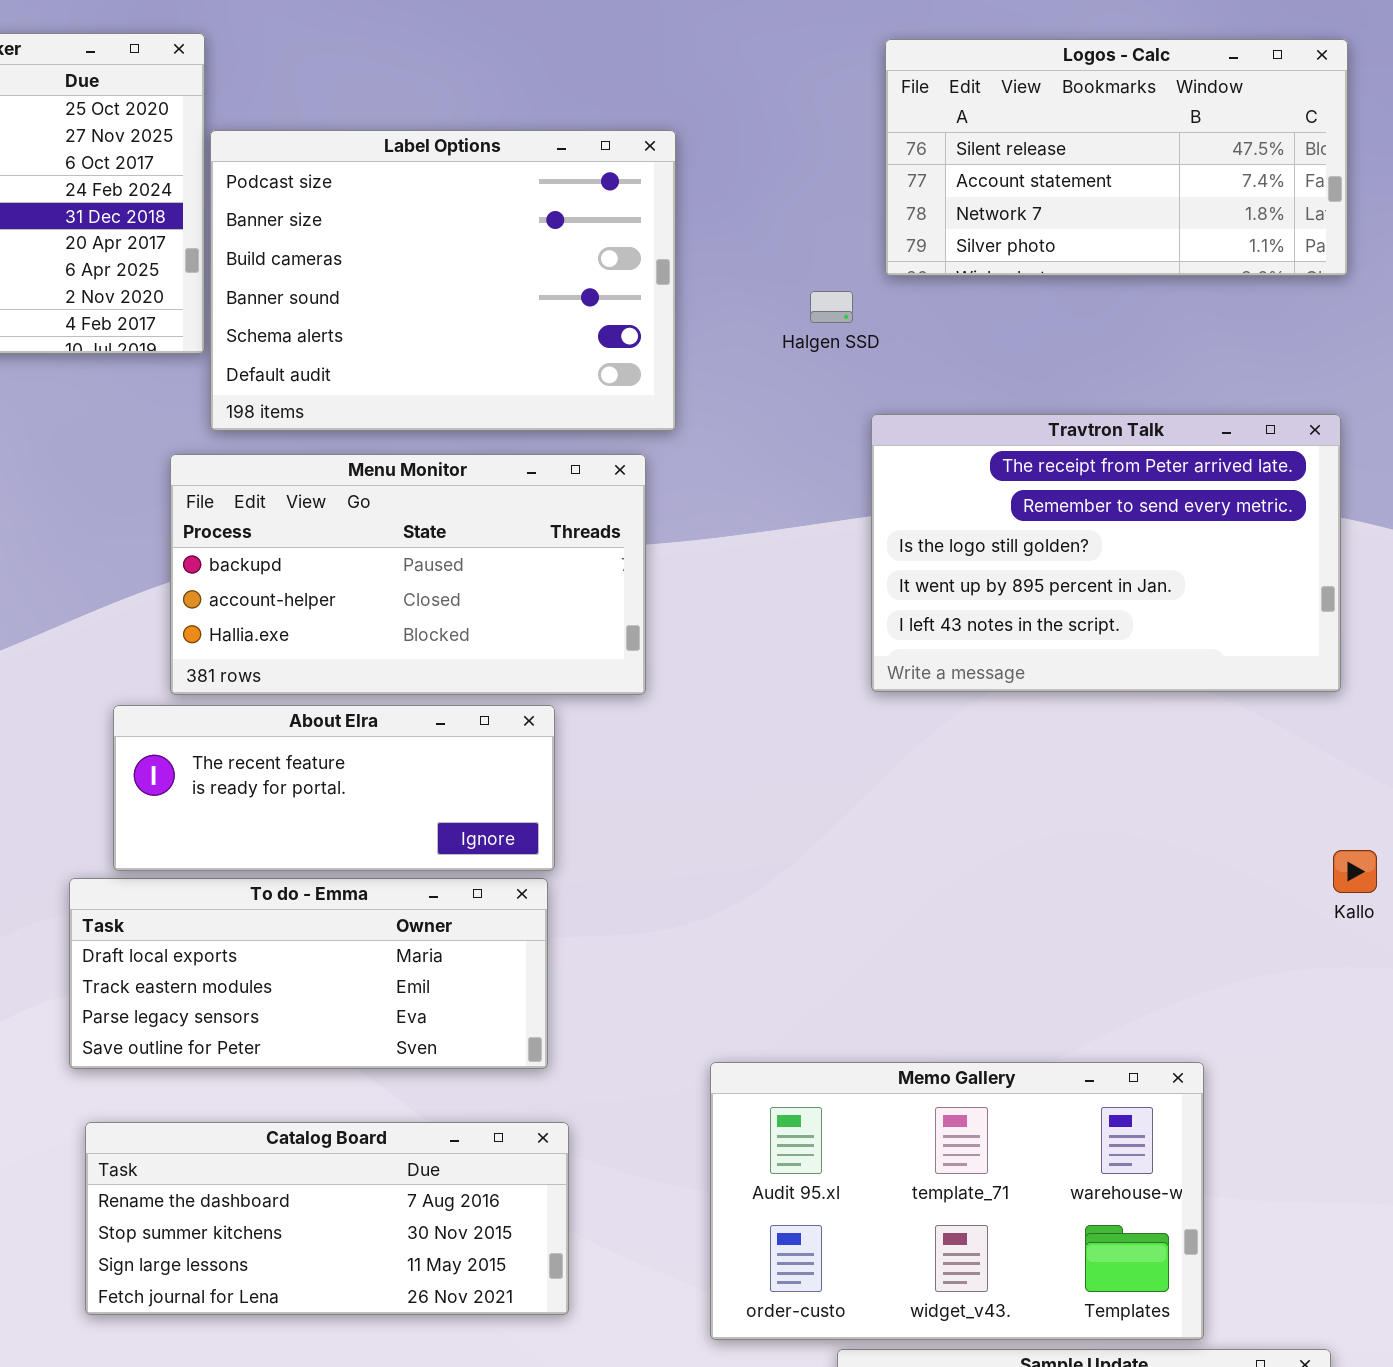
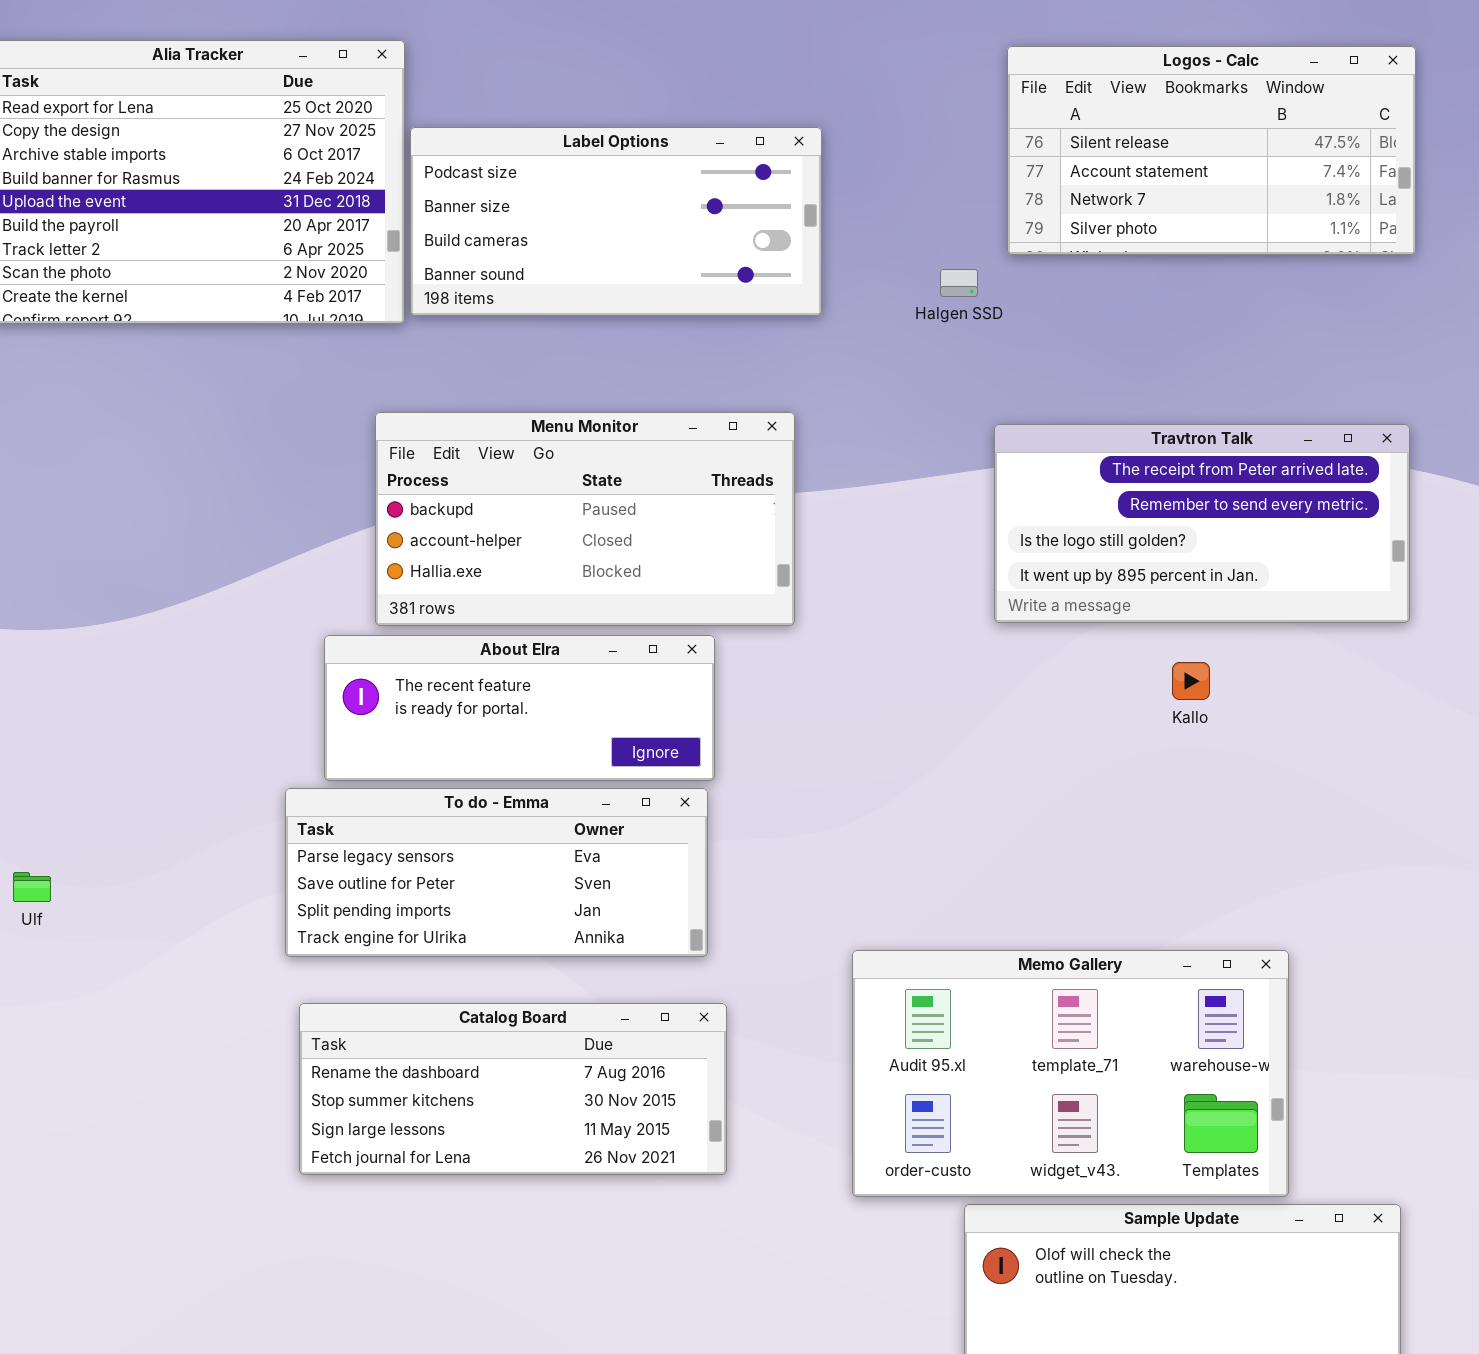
Label Options: [210,130,676,431] -> [410,127,822,316], resized
Travtron Talk: [871,414,1341,692] -> [994,424,1410,623], resized
Kallo: [1333,850,1377,893] -> [1172,662,1210,700], moved
To do - Emma: [69,878,548,1069] -> [285,788,708,957], scrolled down 2 rows

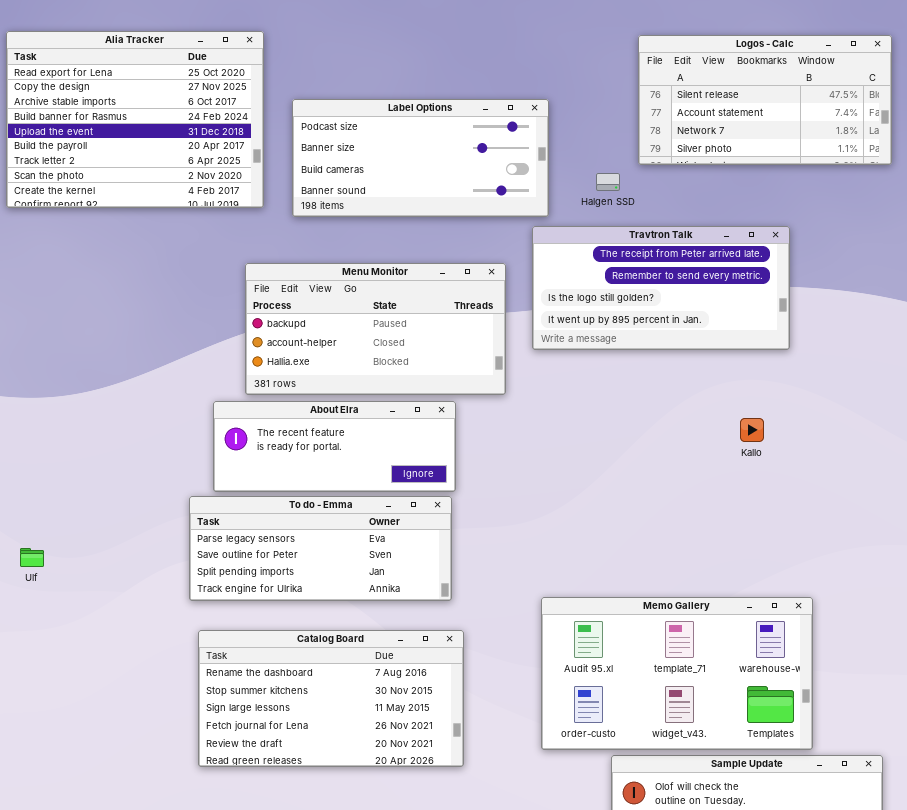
Label Options: [410,127,822,316] -> [292,99,549,217], moved
Travtron Talk: [994,424,1410,623] -> [532,226,790,350], moved
Catalog Board: [299,1003,727,1175] -> [198,630,464,767], resized

